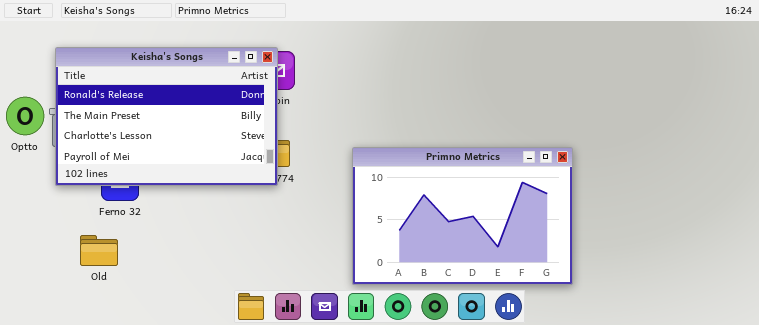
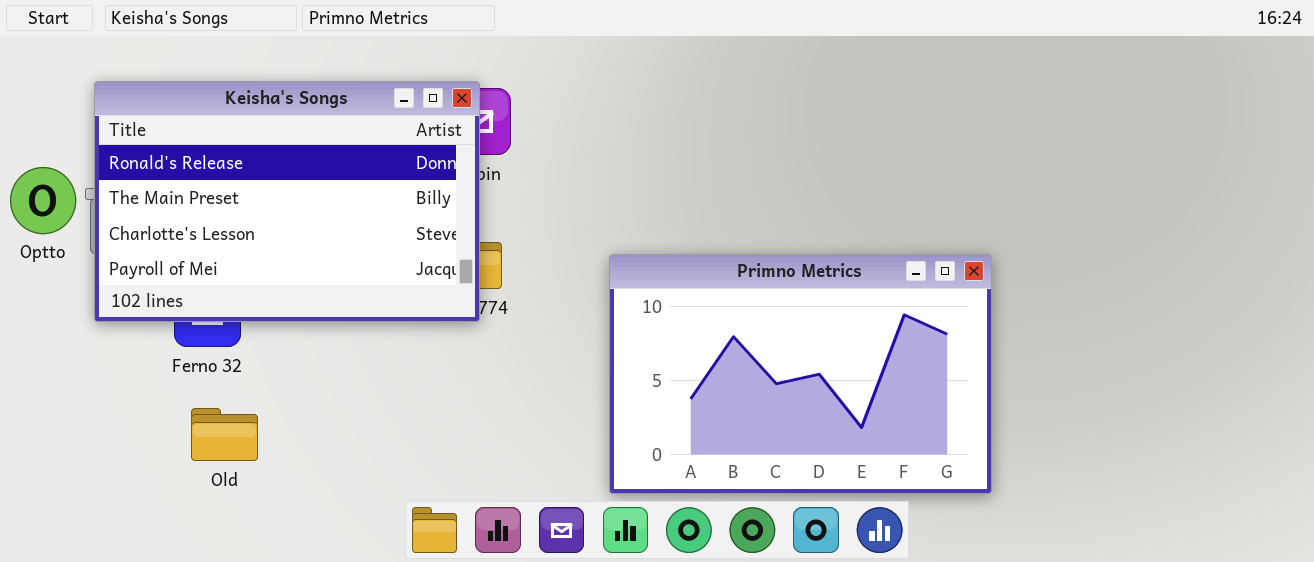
Old: [80,235,118,266] -> [191,408,258,461], moved

